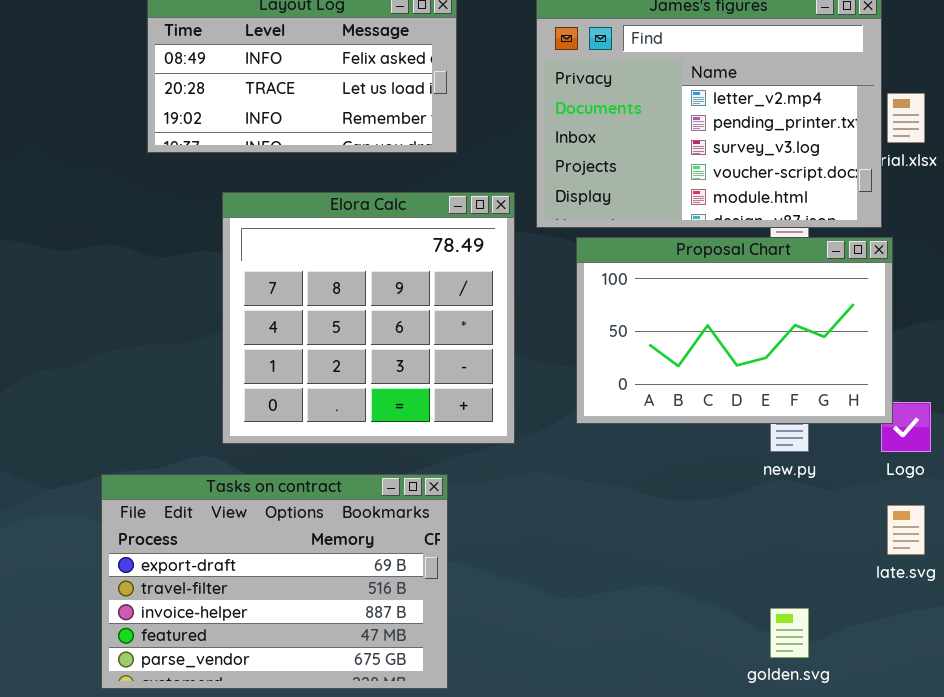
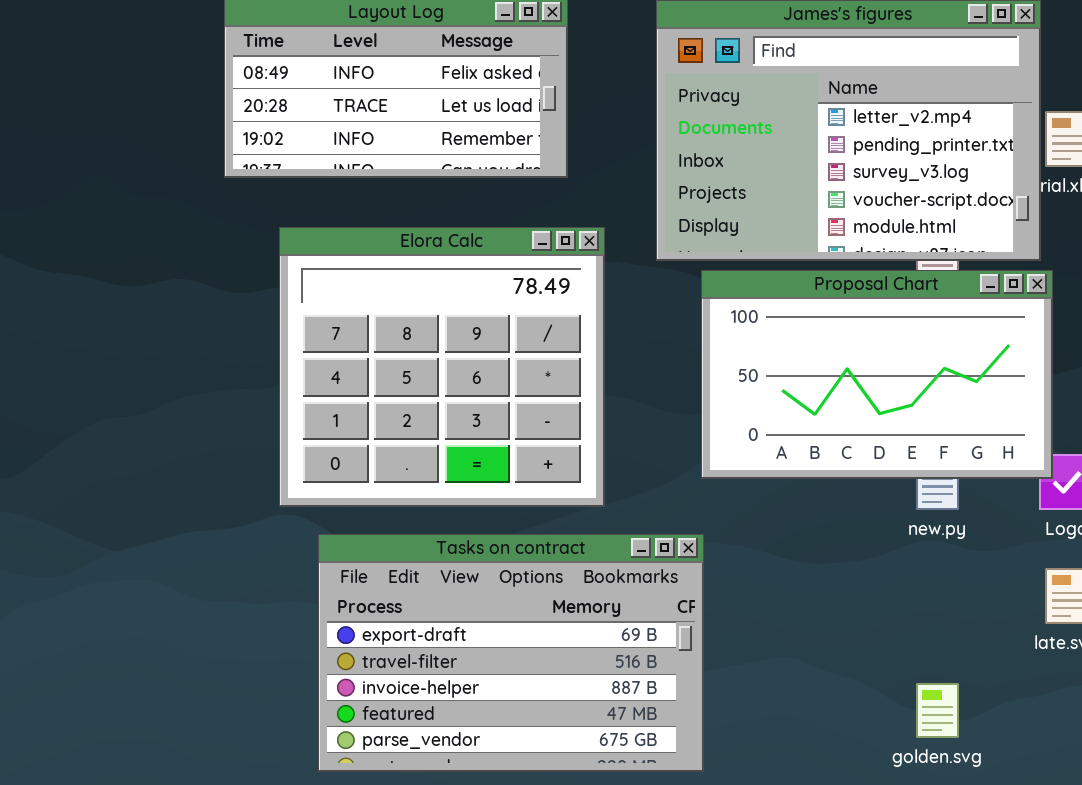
Elora Calc: [222,192,515,444] -> [279,227,605,507], moved
Tasks on contract: [101,474,448,689] -> [318,534,704,772], moved

